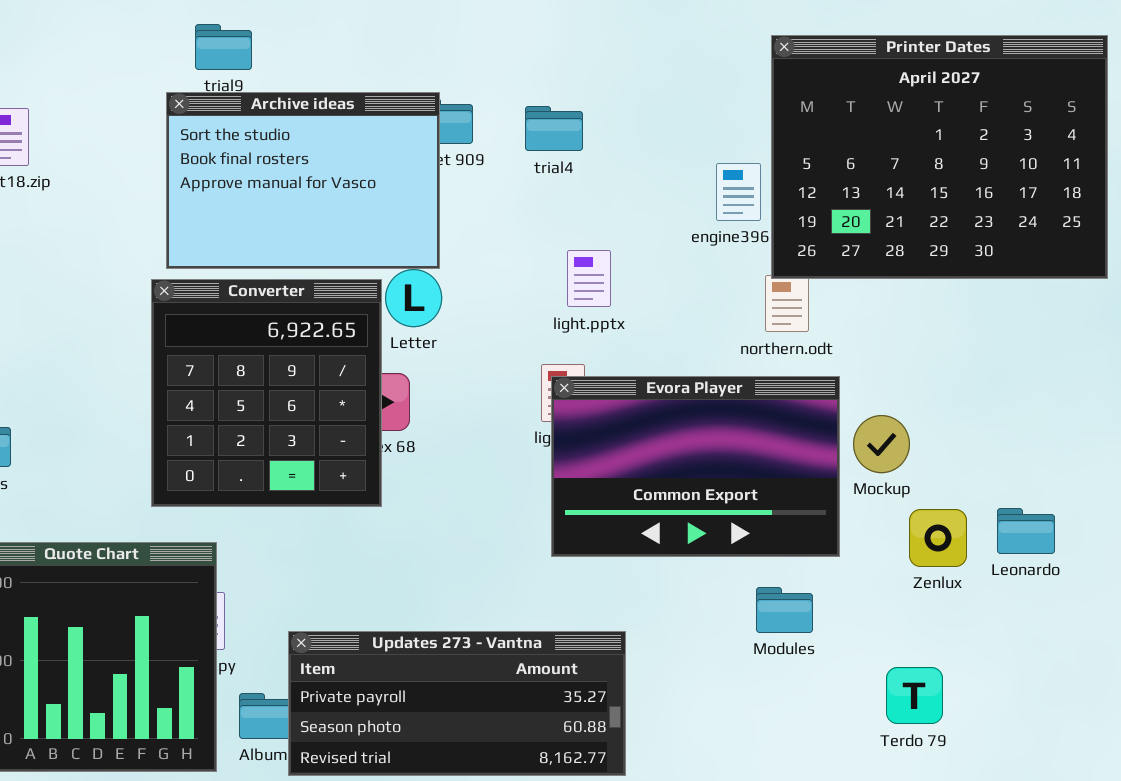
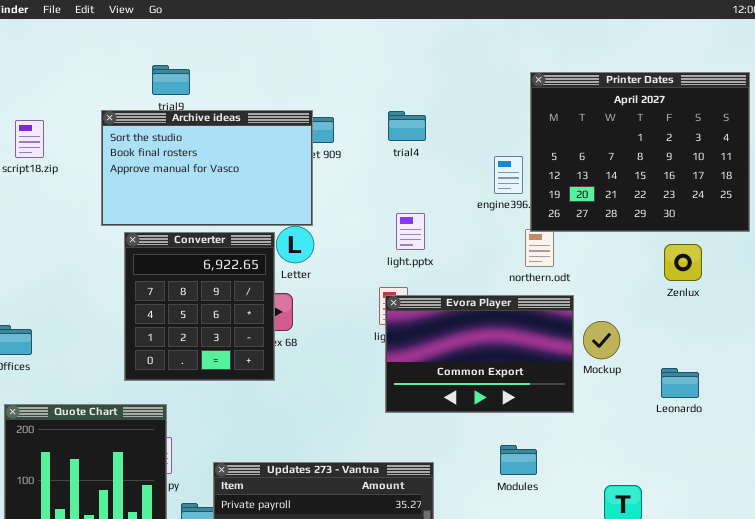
Archive ideas: [166,92,440,269] -> [101,110,313,226], resized
trial4: [525,106,583,151] -> [388,111,426,141], moved
Leonardo: [997,508,1055,554] -> [661,368,699,398], moved
Zenlux: [909,509,967,567] -> [664,244,702,281], moved
Modules: [756,587,813,633] -> [500,445,537,475], moved

